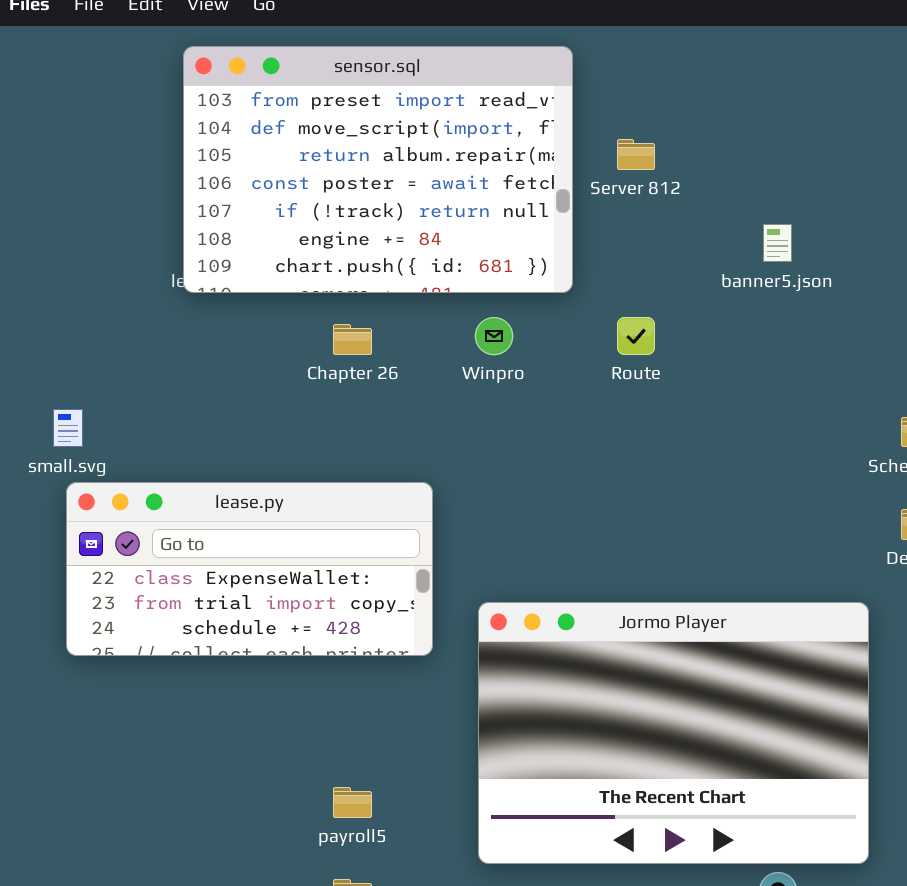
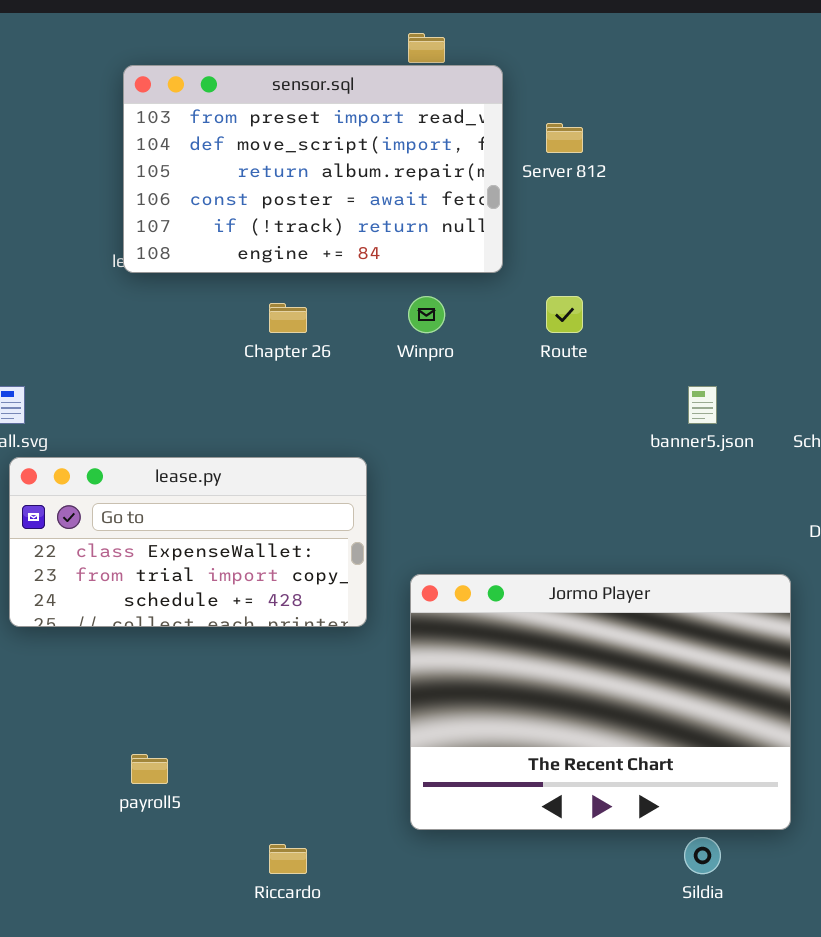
sensor.sql: [183,46,573,293] -> [123,65,503,273], resized
banner5.json: [763,224,792,262] -> [688,386,717,424], moved
payroll5: [333,787,372,818] -> [131,754,168,784], moved

